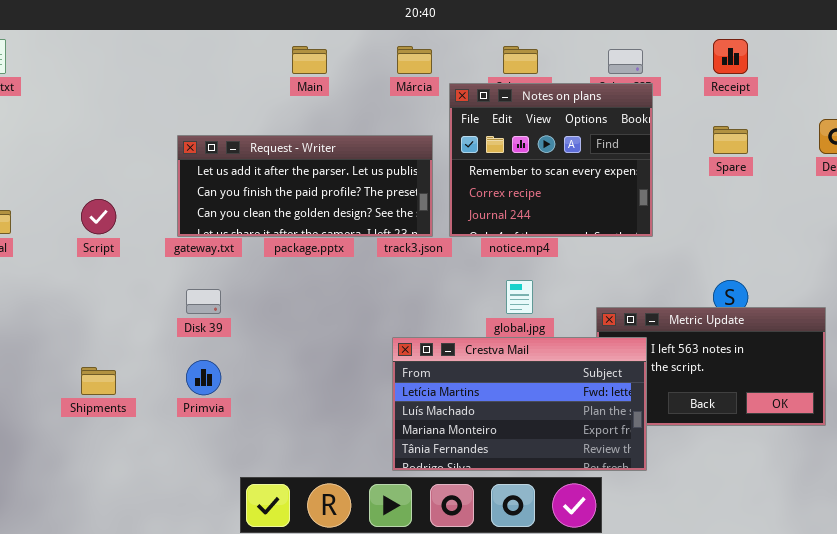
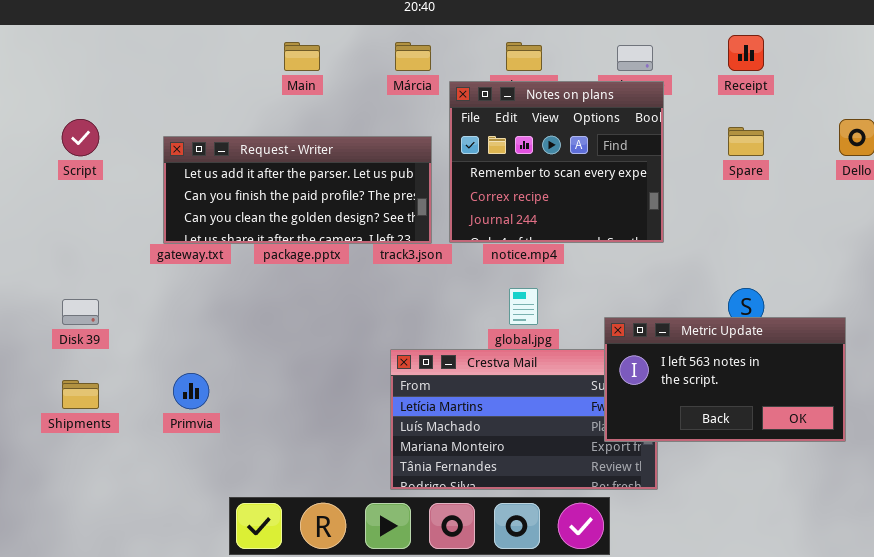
Script: [81,199,116,234] -> [62,119,99,156], moved
Disk 39: [186,289,221,314] -> [62,299,99,325], moved
Metric Update: [596,307,826,426] -> [604,317,846,442], raised

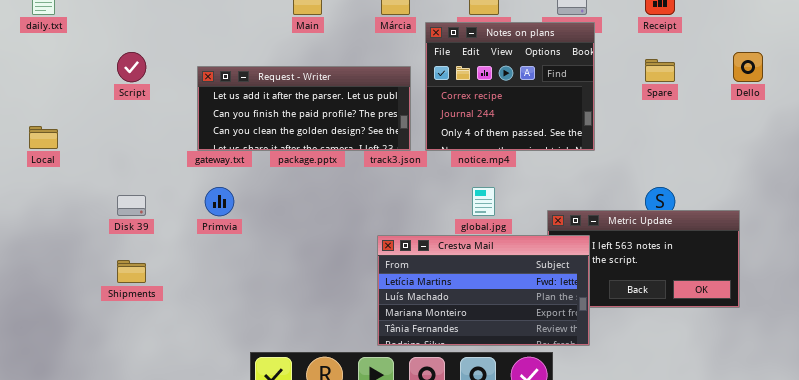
Notes on plans: [449,81,664,243] -> [425,22,595,151], scrolled down 1 row
Crestva Mail: [390,349,658,490] -> [377,235,590,346], raised
Primvia: [173,373,209,409] -> [205,187,234,216], moved

